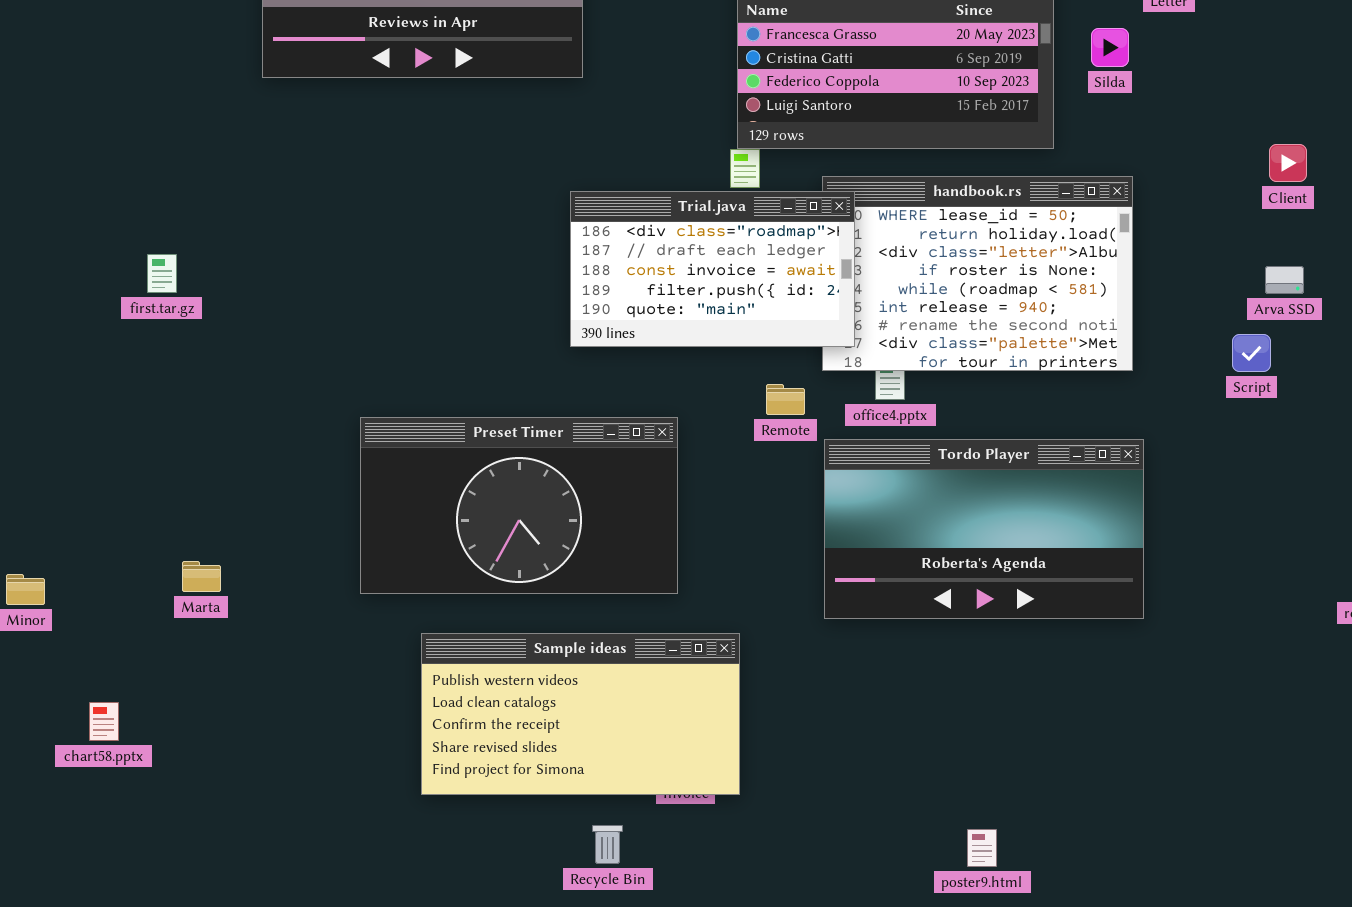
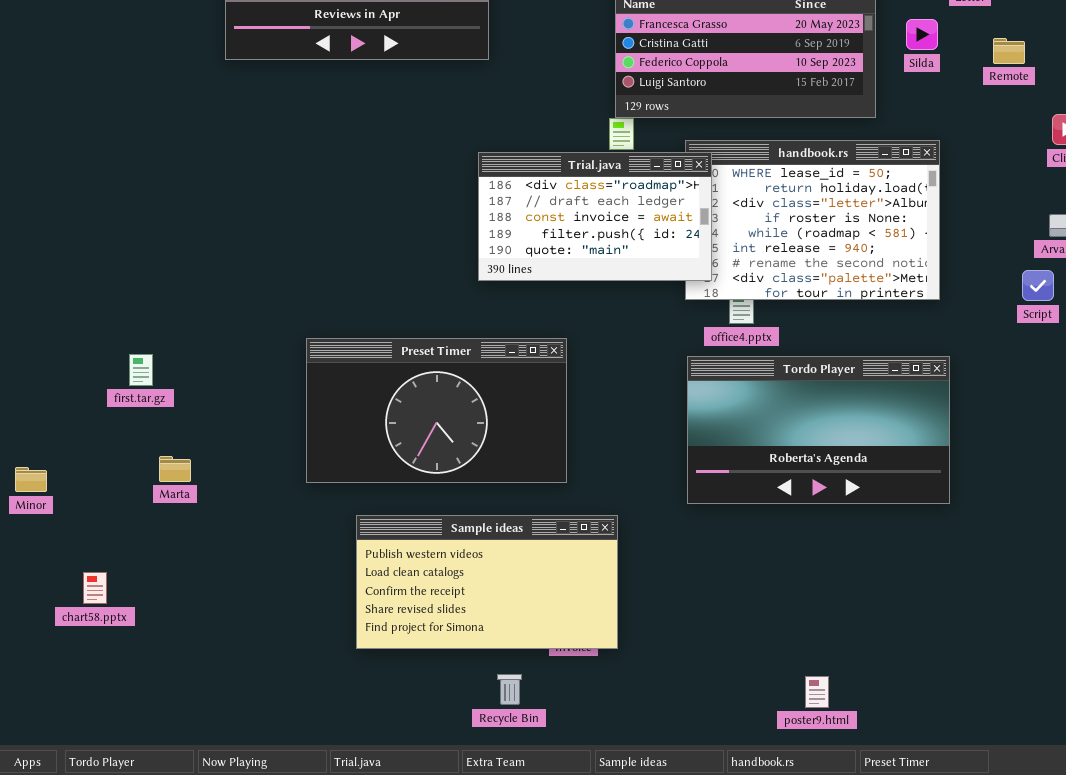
first.tar.gz: [147,254,177,293] -> [129,354,153,386], moved
Remote: [766,384,805,415] -> [993,38,1025,64], moved

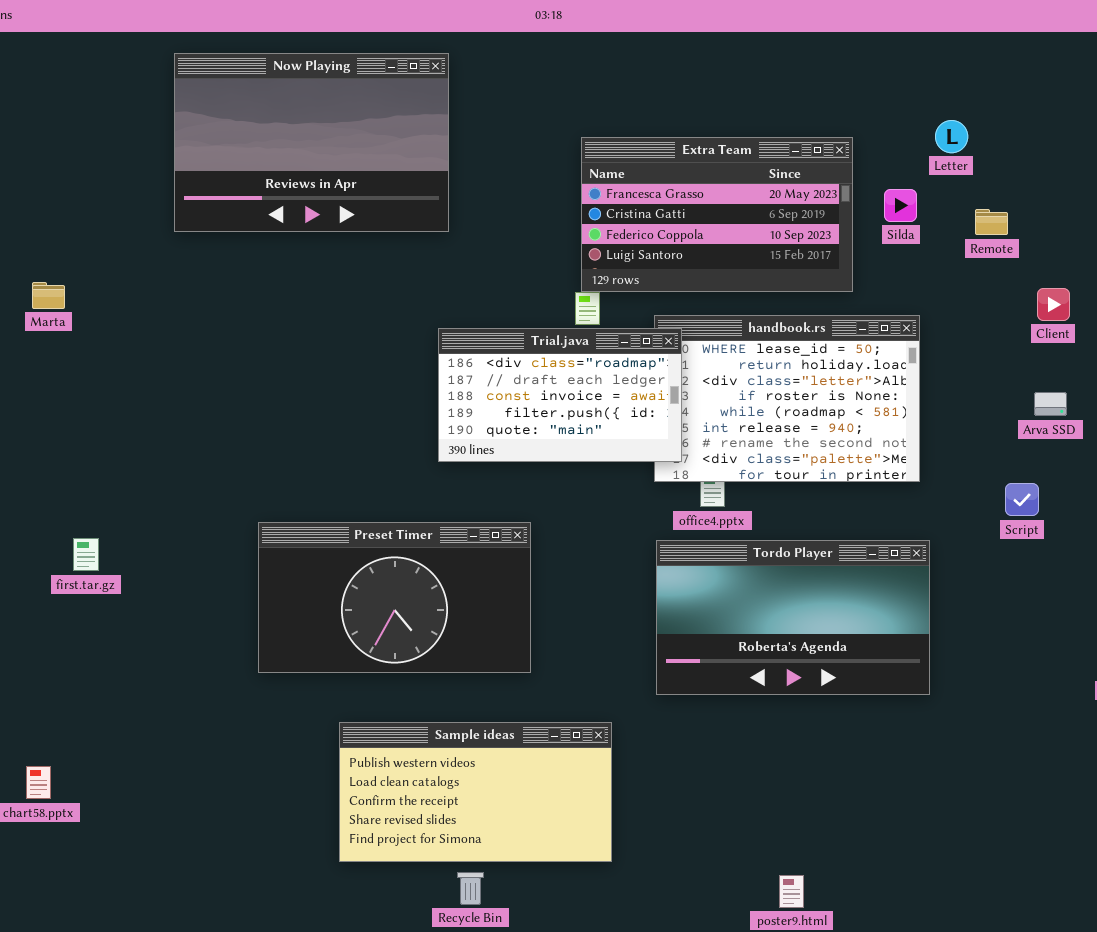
Script: [1022,270,1054,301] -> [1005,483,1039,516], moved
Marta: [159,456,191,482] -> [32,282,65,309], moved
Sample ideas: [356,515,618,649] -> [339,722,612,862], moved

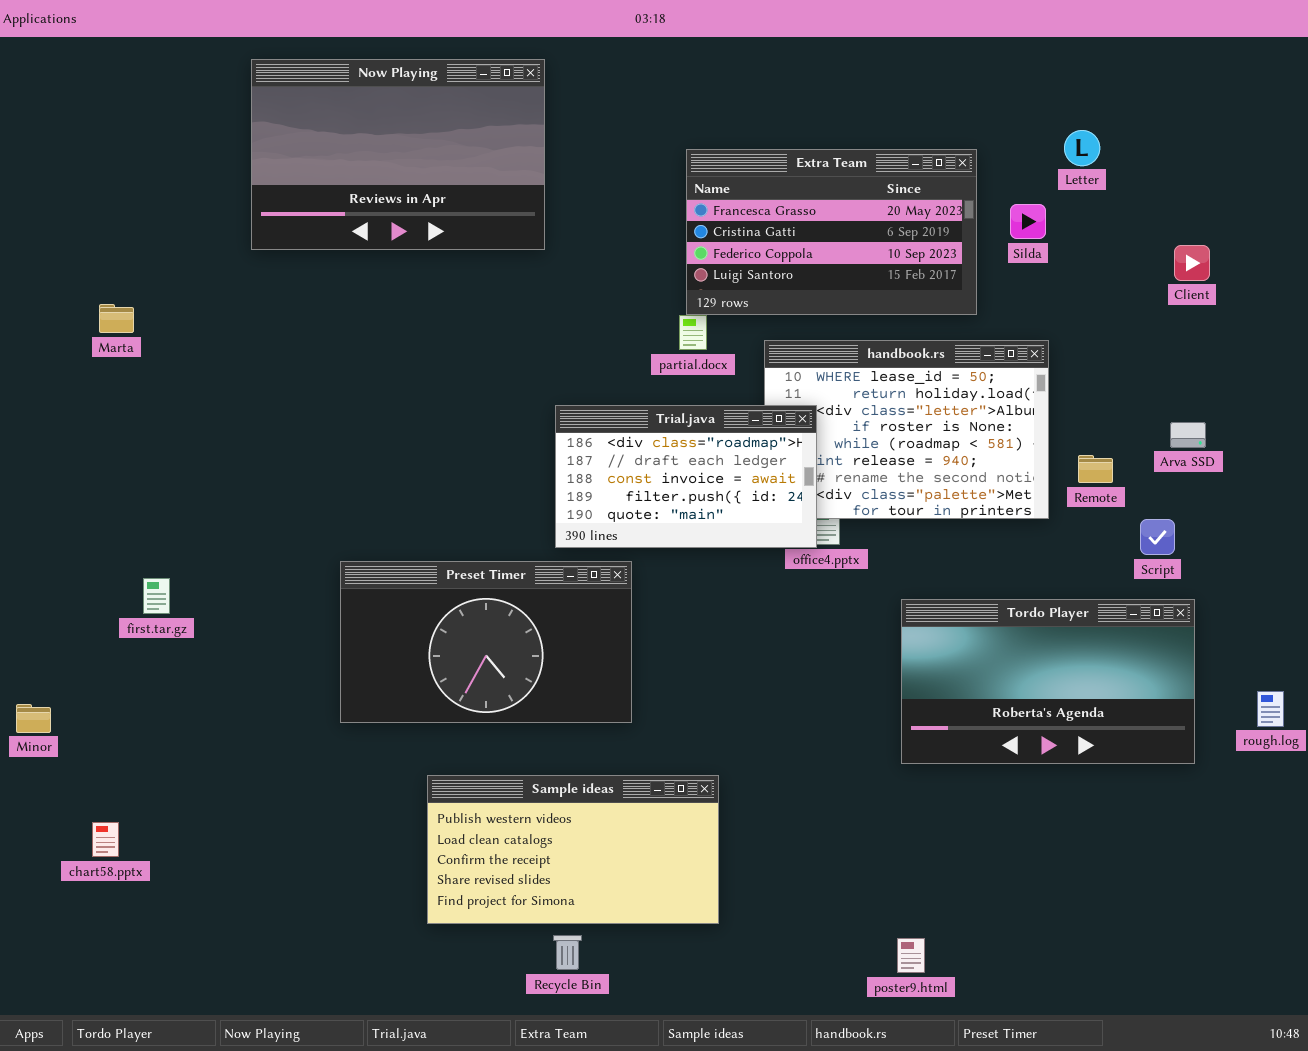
Remote: [975,209,1008,235] -> [1078,455,1113,483], moved
Client: [1037,288,1070,321] -> [1174,245,1210,281], moved
Trial.java: [438,328,682,462] -> [555,405,817,548], moved
Tordo Player: [656,540,930,695] -> [901,599,1195,764], moved

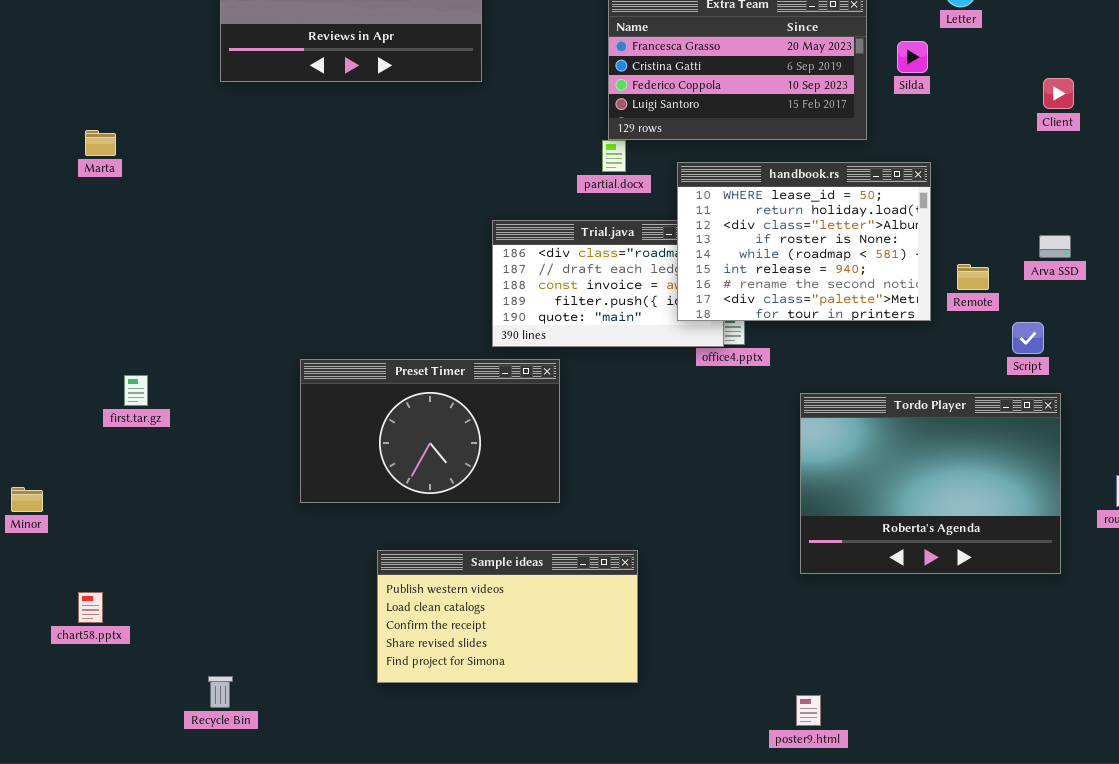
handbook.rs: [764,340,1049,519] -> [677,162,931,321], raised
Tordo Player: [901,599,1195,764] -> [800,393,1061,574], resized
Recycle Bin: [553,935,582,970] -> [208,676,233,708], moved

